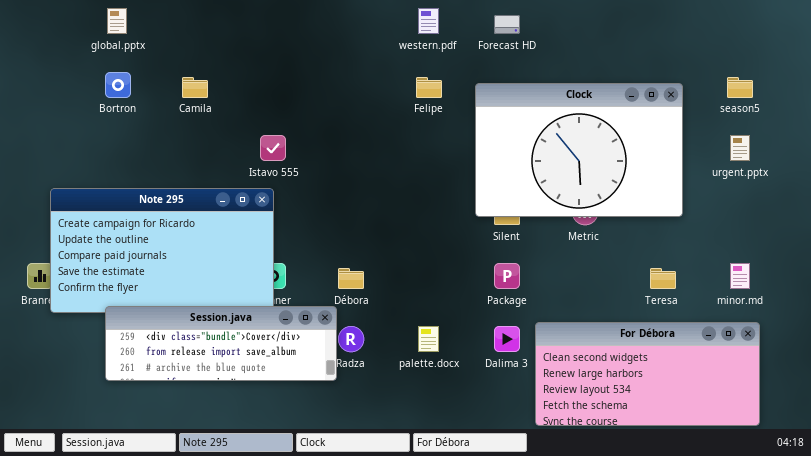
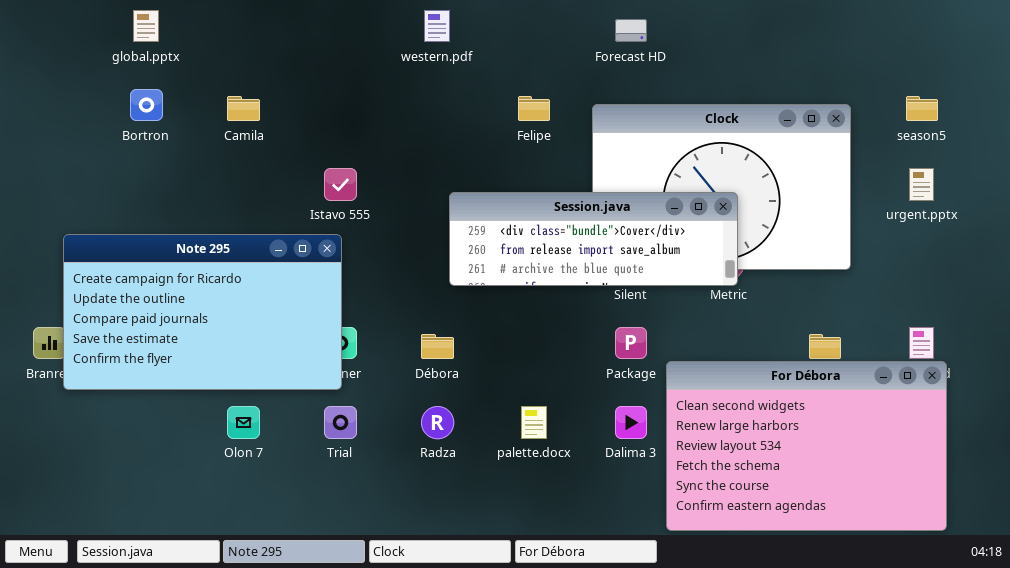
western.pdf: [418,8,439,34] -> [424,10,450,42], moved
Session.java: [105,306,337,381] -> [449,192,738,286], moved
For Débora: [535,322,760,426] -> [666,361,947,531], resized

